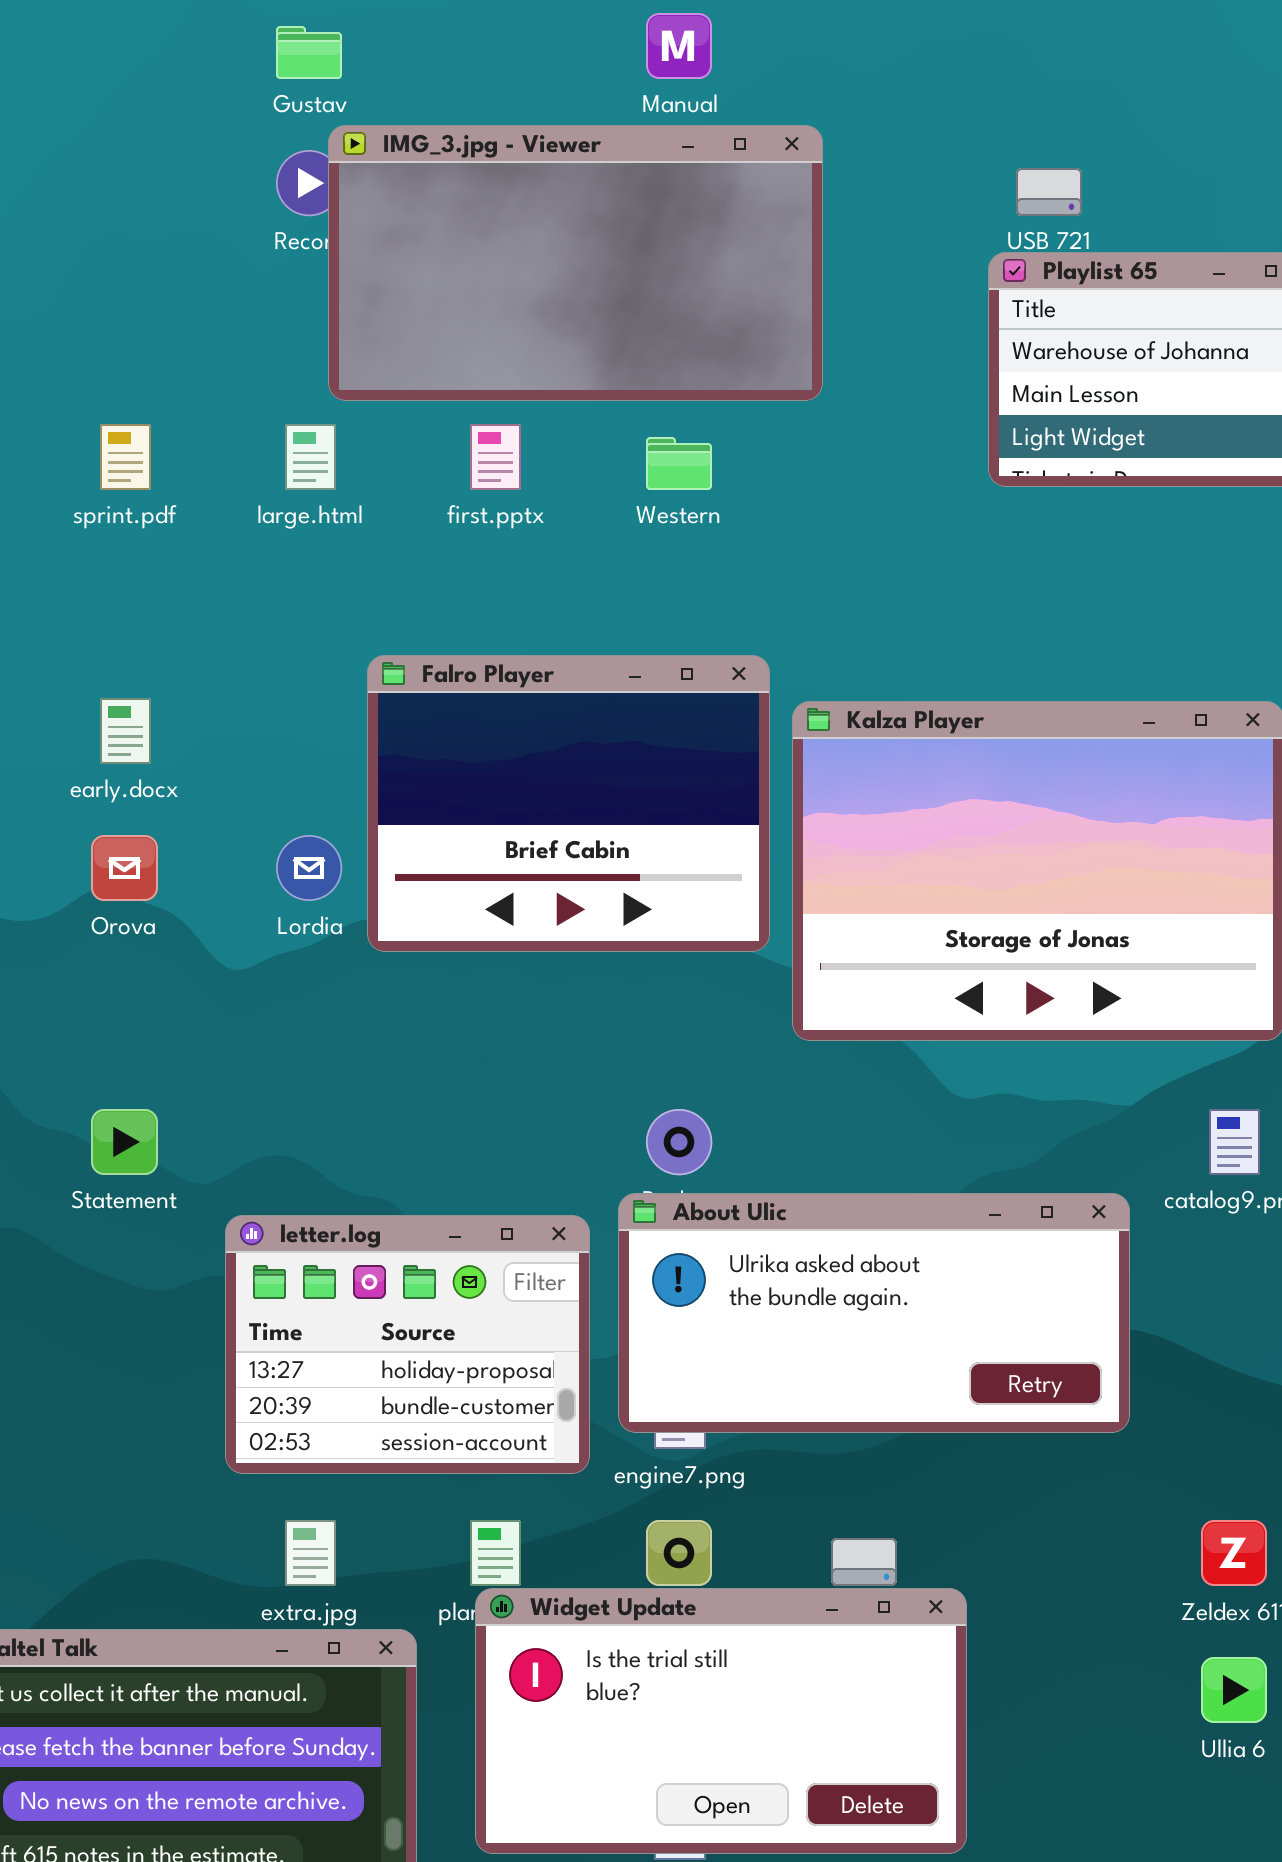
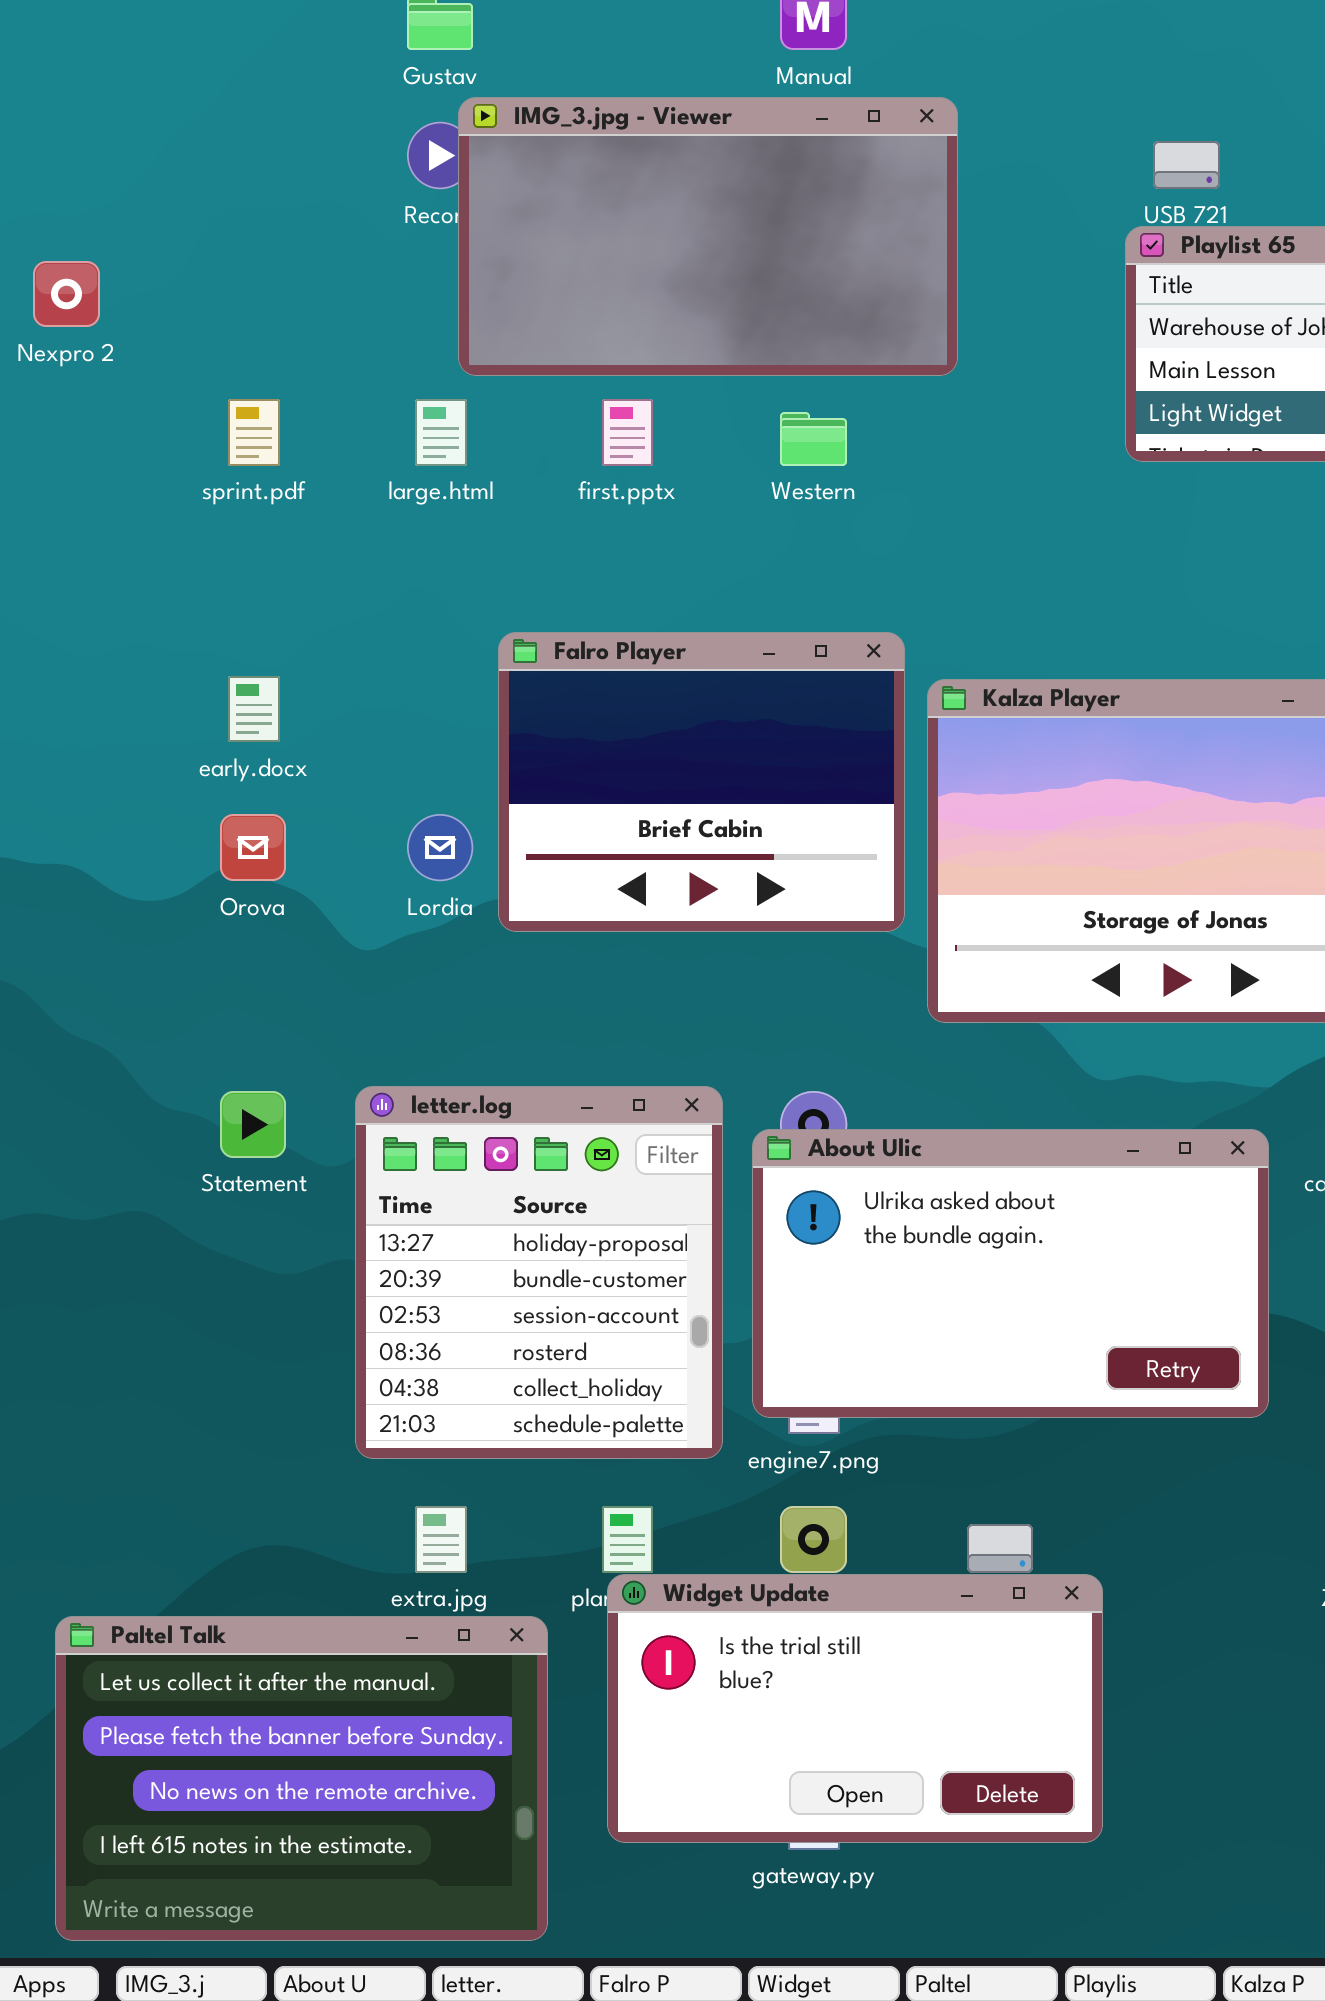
About Ulic: [618,1193,1130,1433] -> [752,1129,1269,1418], resized
letter.log: [225,1215,590,1474] -> [355,1086,723,1459], resized

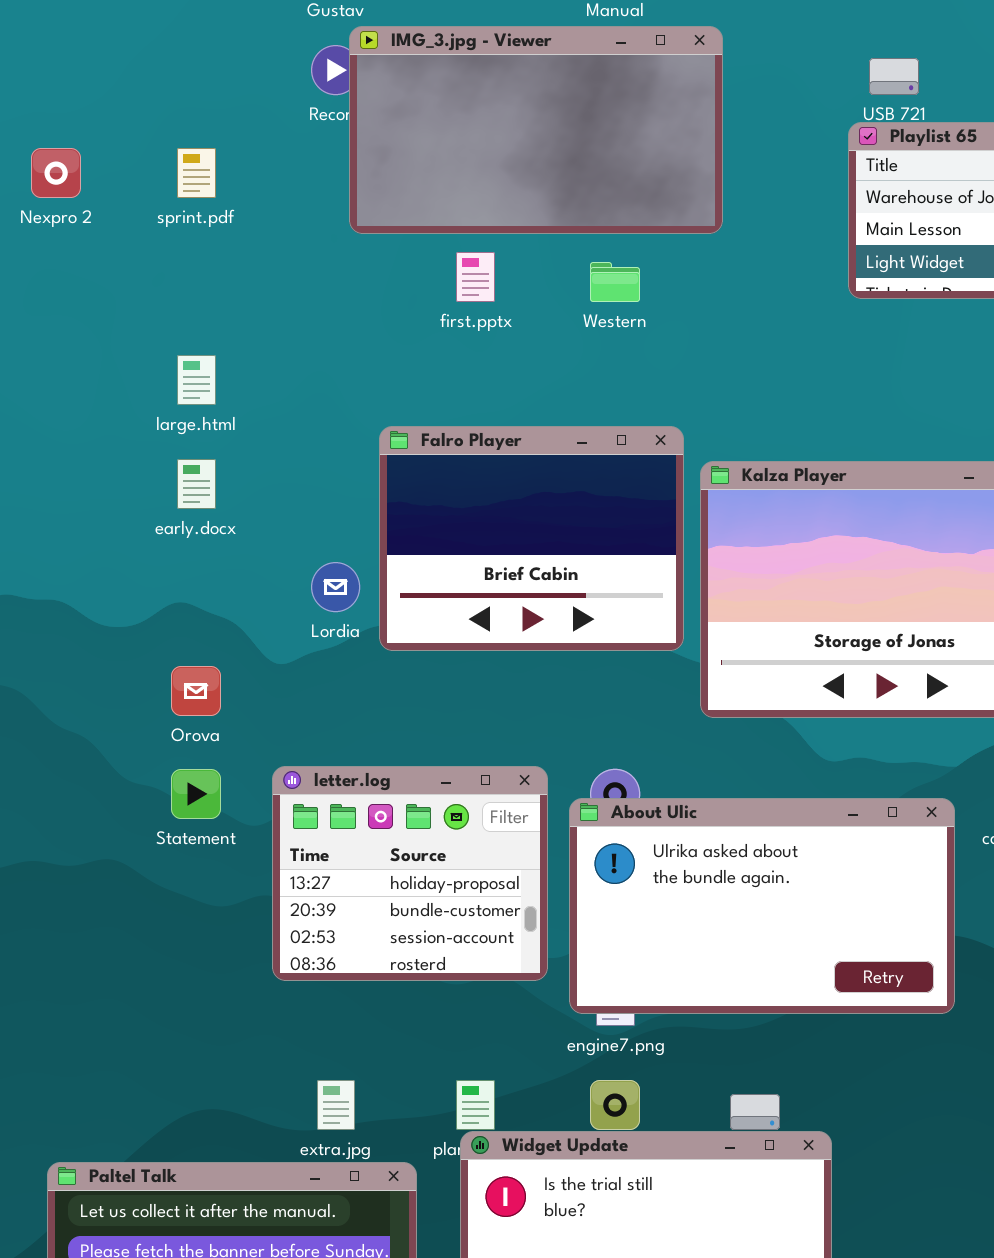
sprint.pdf: [228,399,280,466] -> [177,148,216,198], moved
large.html: [415,399,467,466] -> [177,355,216,405], moved
Orova: [220,814,286,881] -> [171,666,221,716], moved
letter.log: [355,1086,723,1459] -> [272,766,548,981], resized

